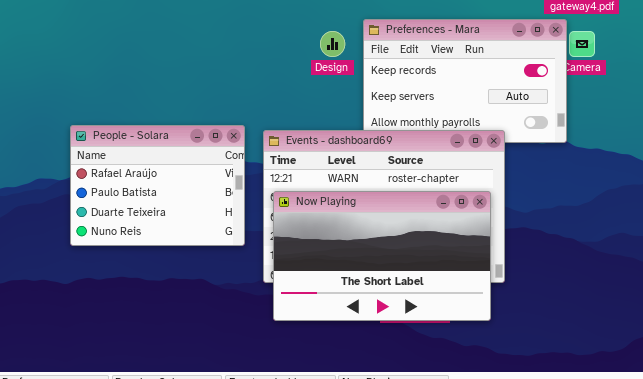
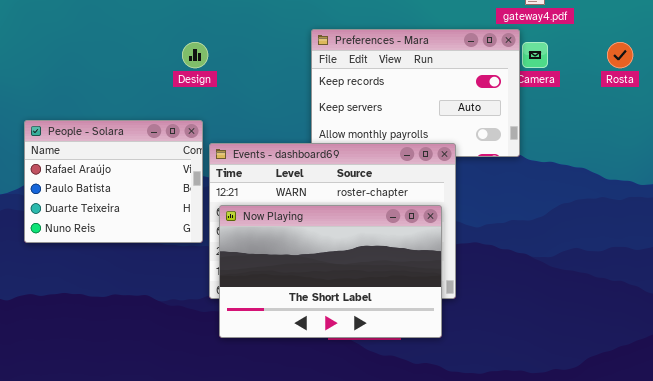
Design: [320,31,345,57] -> [182,42,208,68], moved
People - Solara: [70,125,245,246] -> [24,120,203,243], moved

